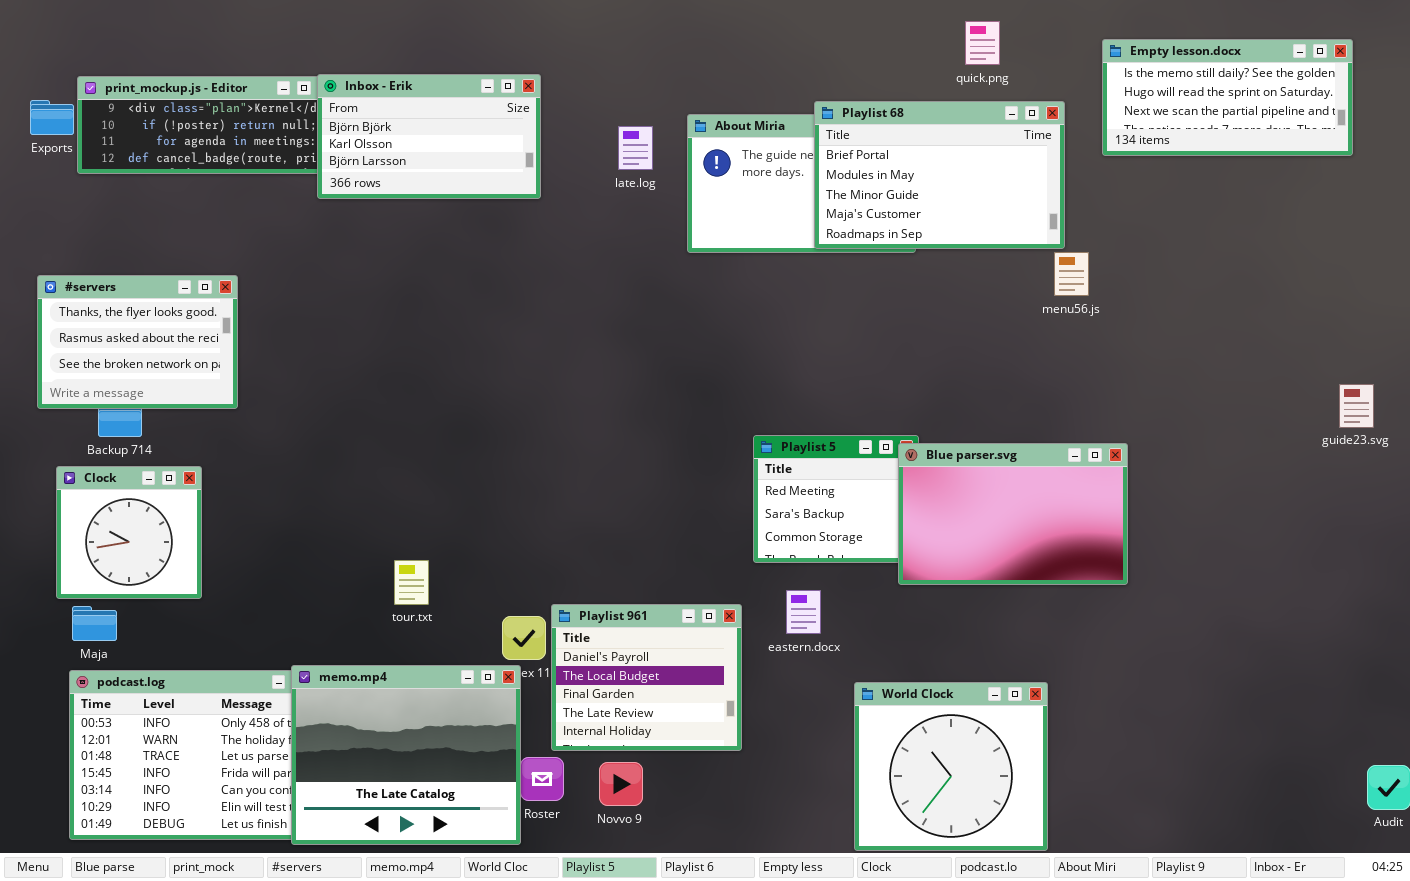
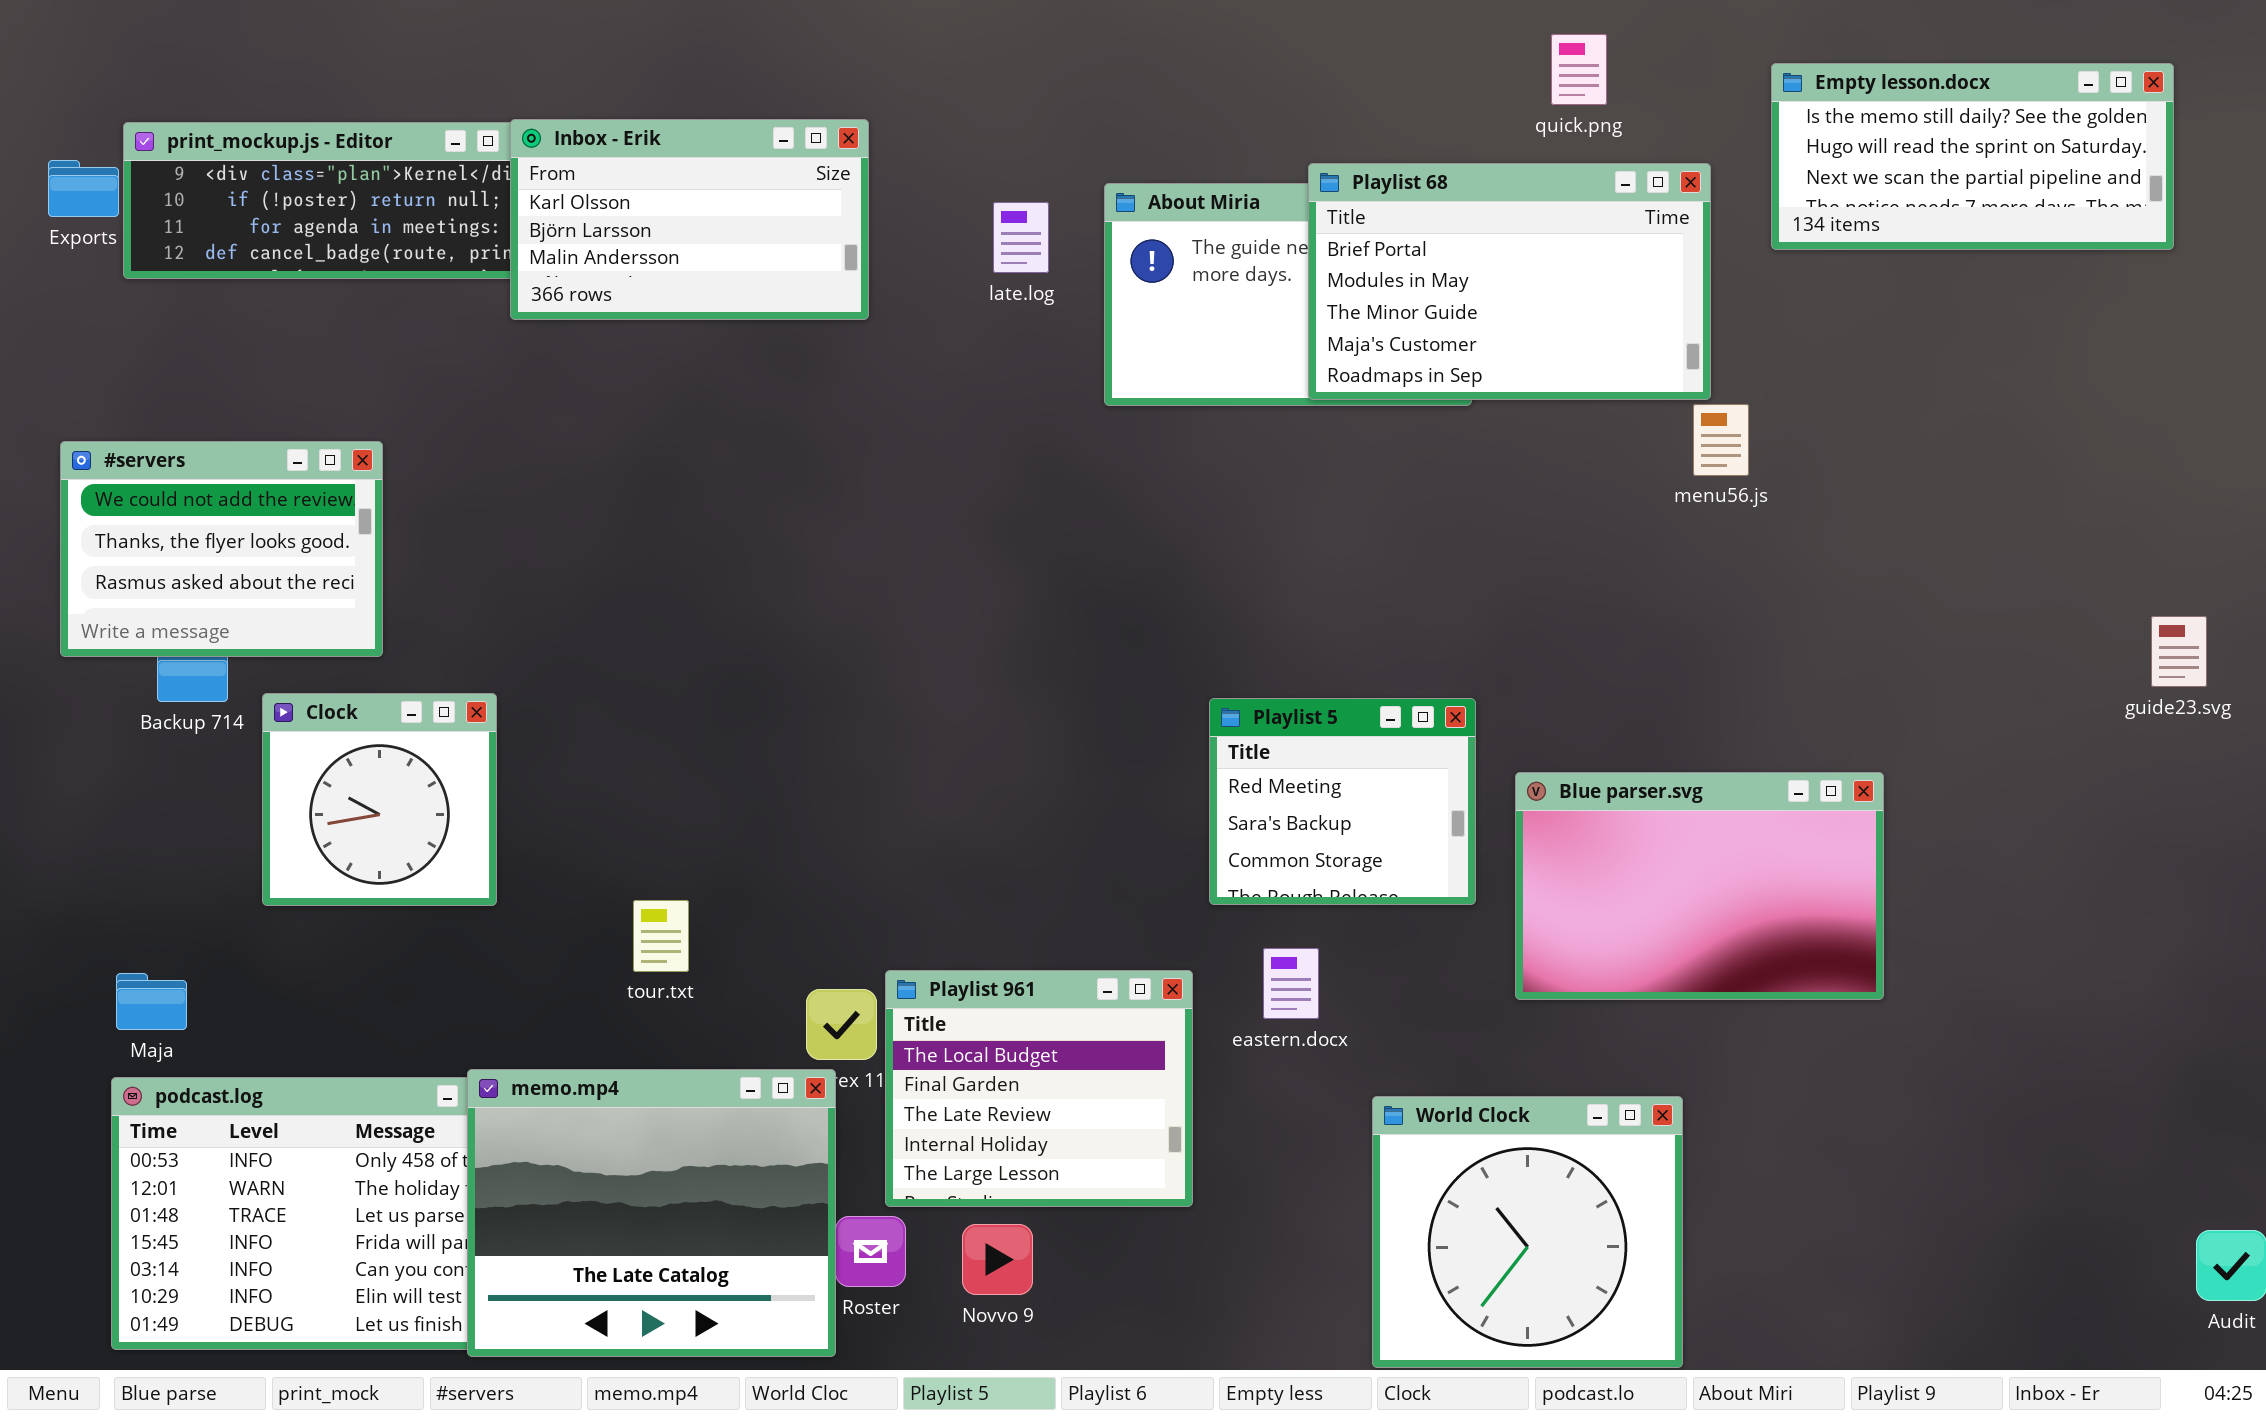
Inbox - Erik: [317,74,541,199] -> [510,119,869,320], scrolled down 1 row
#servers: [37,275,238,409] -> [60,441,383,657], scrolled up 1 row
Blue parser.svg: [898,443,1128,585] -> [1515,772,1884,1000], moved
Clock: [56,466,202,599] -> [262,693,497,906], moved
Playlist 961: [551,604,742,751] -> [885,970,1193,1207], scrolled down 1 row

